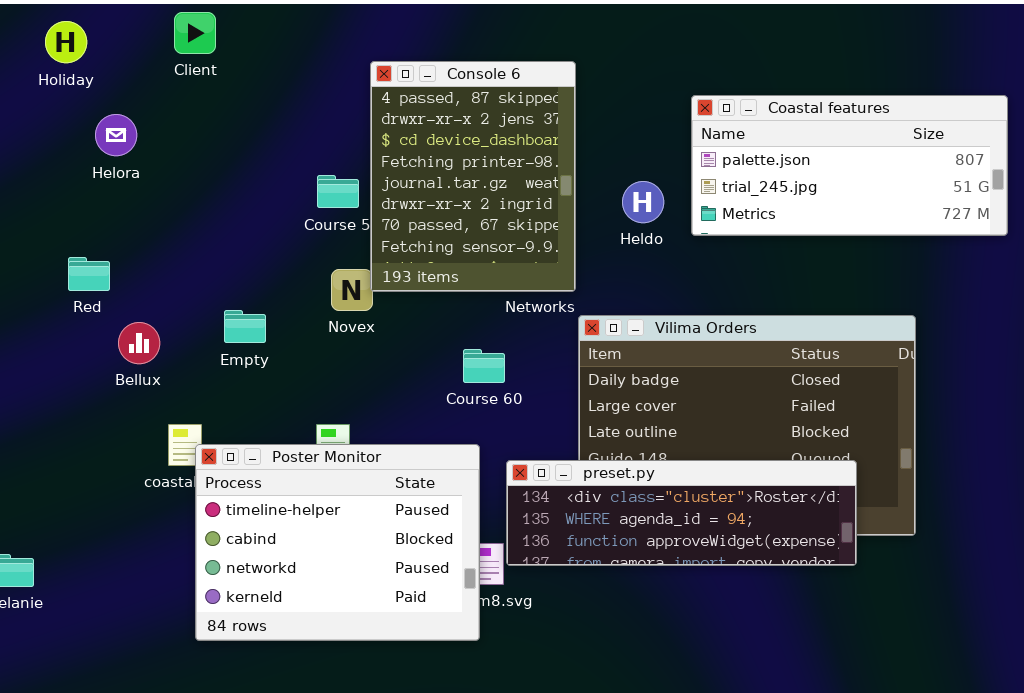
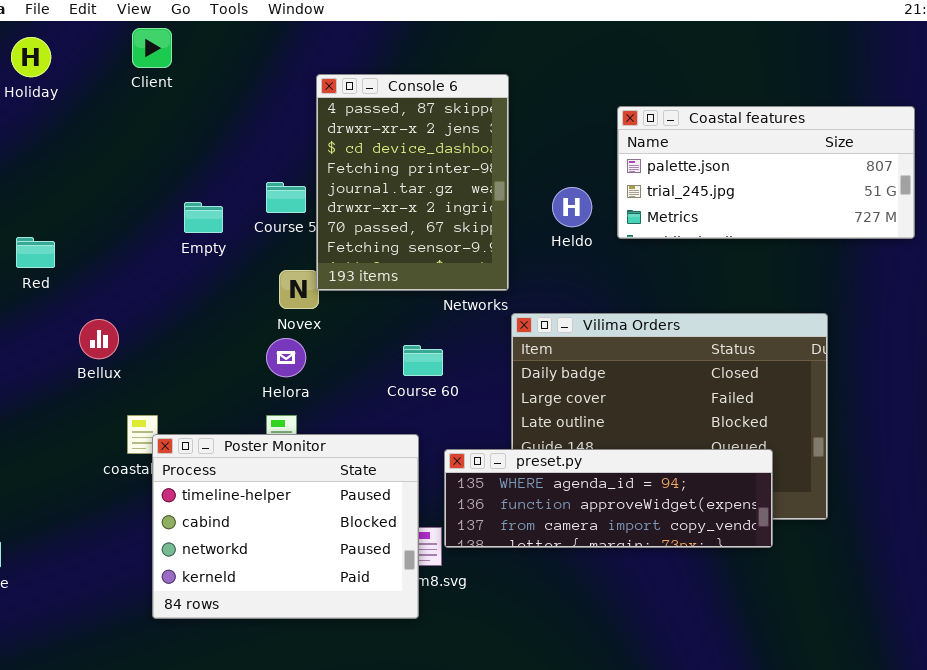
Helora: [95,114,137,156] -> [266,338,306,377], moved
Red: [68,257,110,291] -> [16,237,55,268], moved
Empty: [224,310,266,343] -> [184,202,223,233], moved
preset.py: [506,460,857,566] -> [444,449,773,548], scrolled down 1 row

